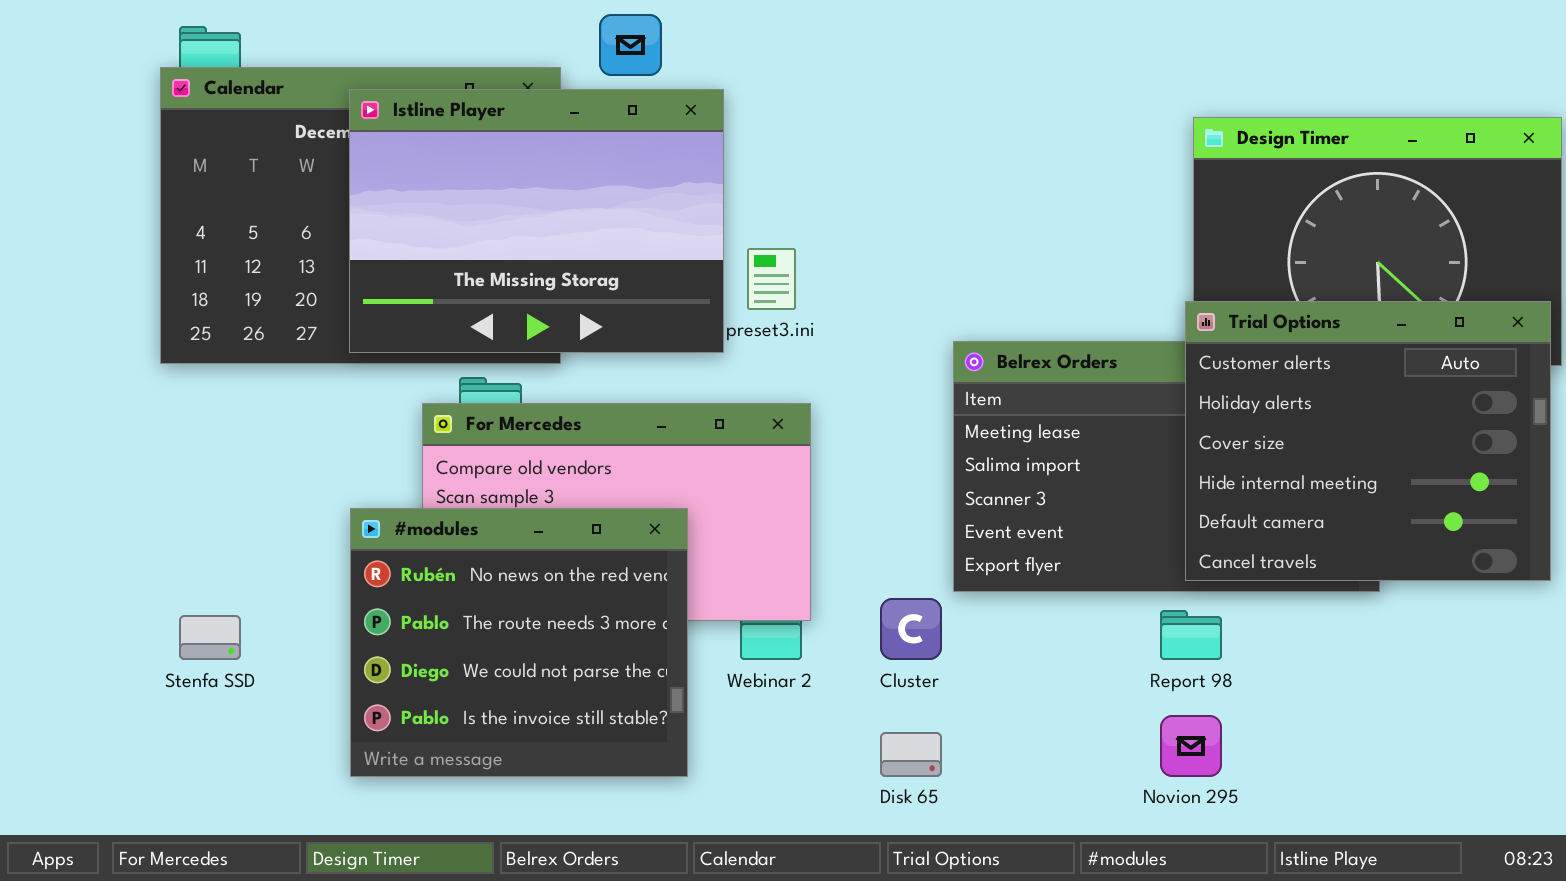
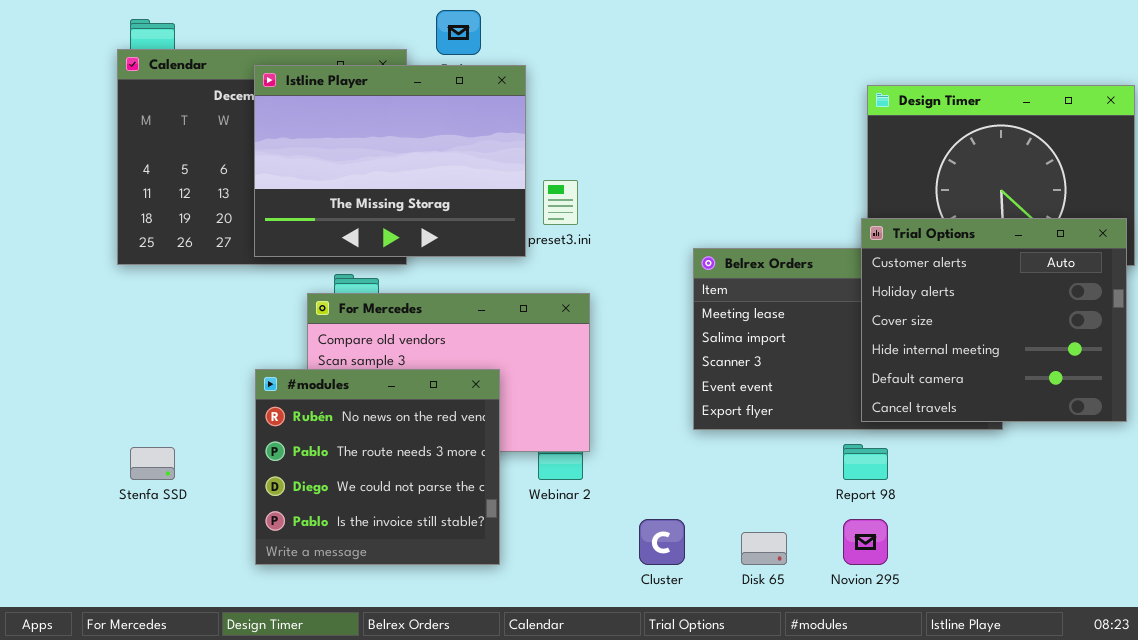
Cluster: [880,598,942,660] -> [639,519,685,565], moved
Disk 65: [880,732,942,777] -> [741,532,787,565], moved

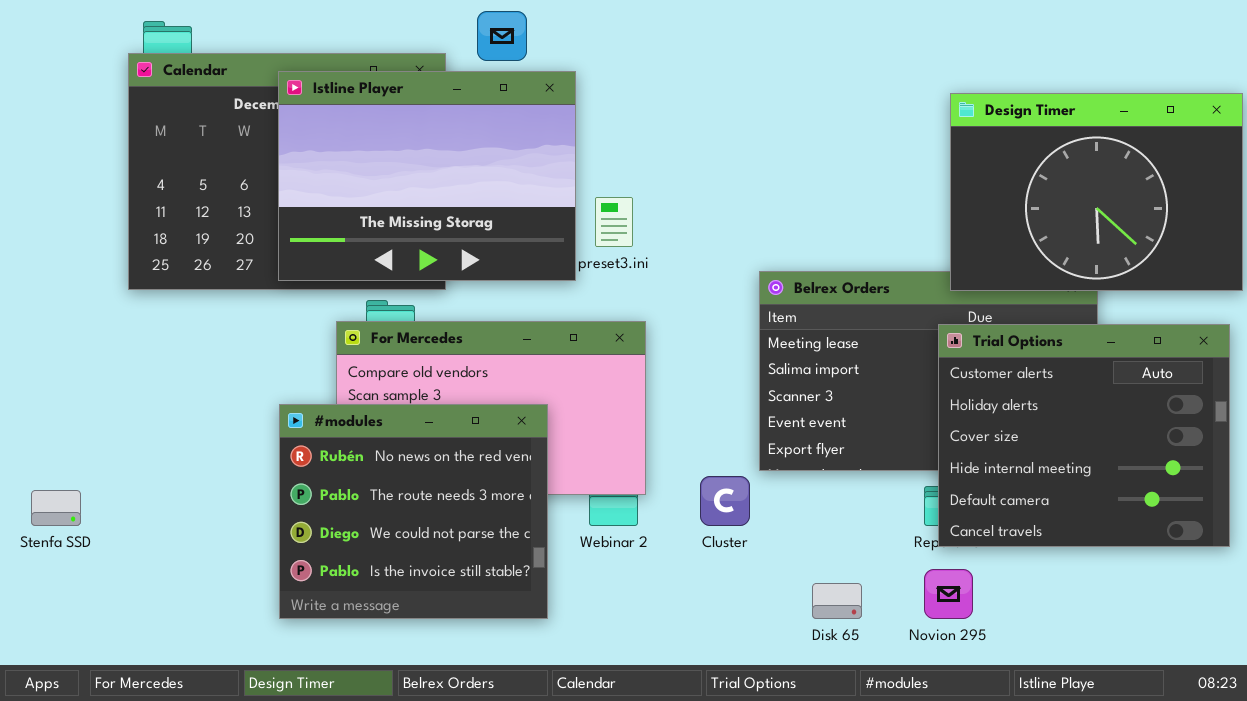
Trial Options: [861,218,1127,422] -> [938,324,1230,547], moved
Stenfa SSD: [130,447,175,480] -> [31,490,81,526], moved
Cluster: [639,519,685,565] -> [700,476,750,526], moved

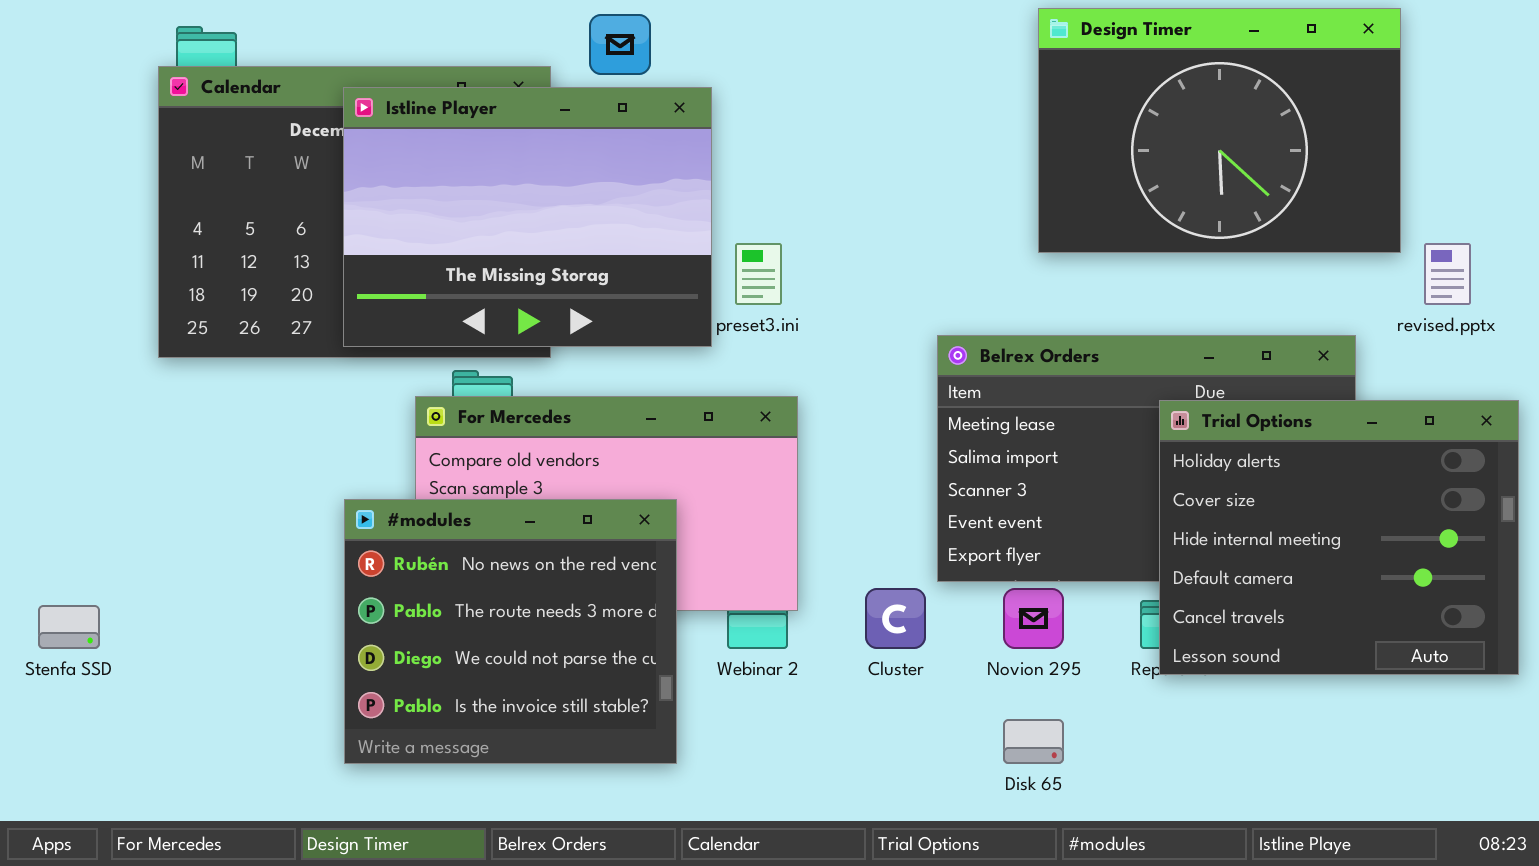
Design Timer: [950,93,1243,291] -> [1038,8,1401,253], moved
Trial Options: [938,324,1230,547] -> [1159,400,1519,675], scrolled down 1 row
Novion 295: [924,569,973,619] -> [1003,588,1064,649], moved

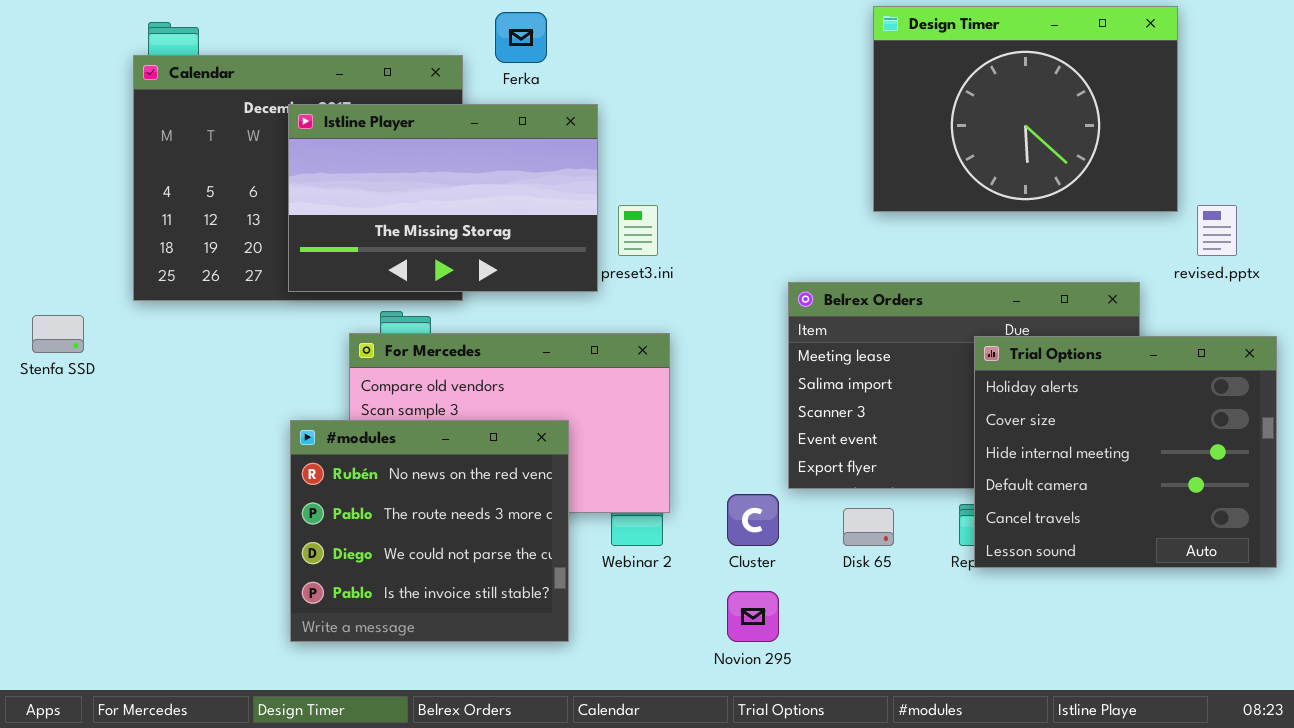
Istline Player: [343,87,712,347] -> [288,104,598,292], resized
Novion 295: [1003,588,1064,649] -> [727,591,779,642], moved
Stenfa SSD: [38,605,100,649] -> [32,315,84,353], moved
Disk 65: [1003,719,1064,764] -> [843,508,894,546], moved

